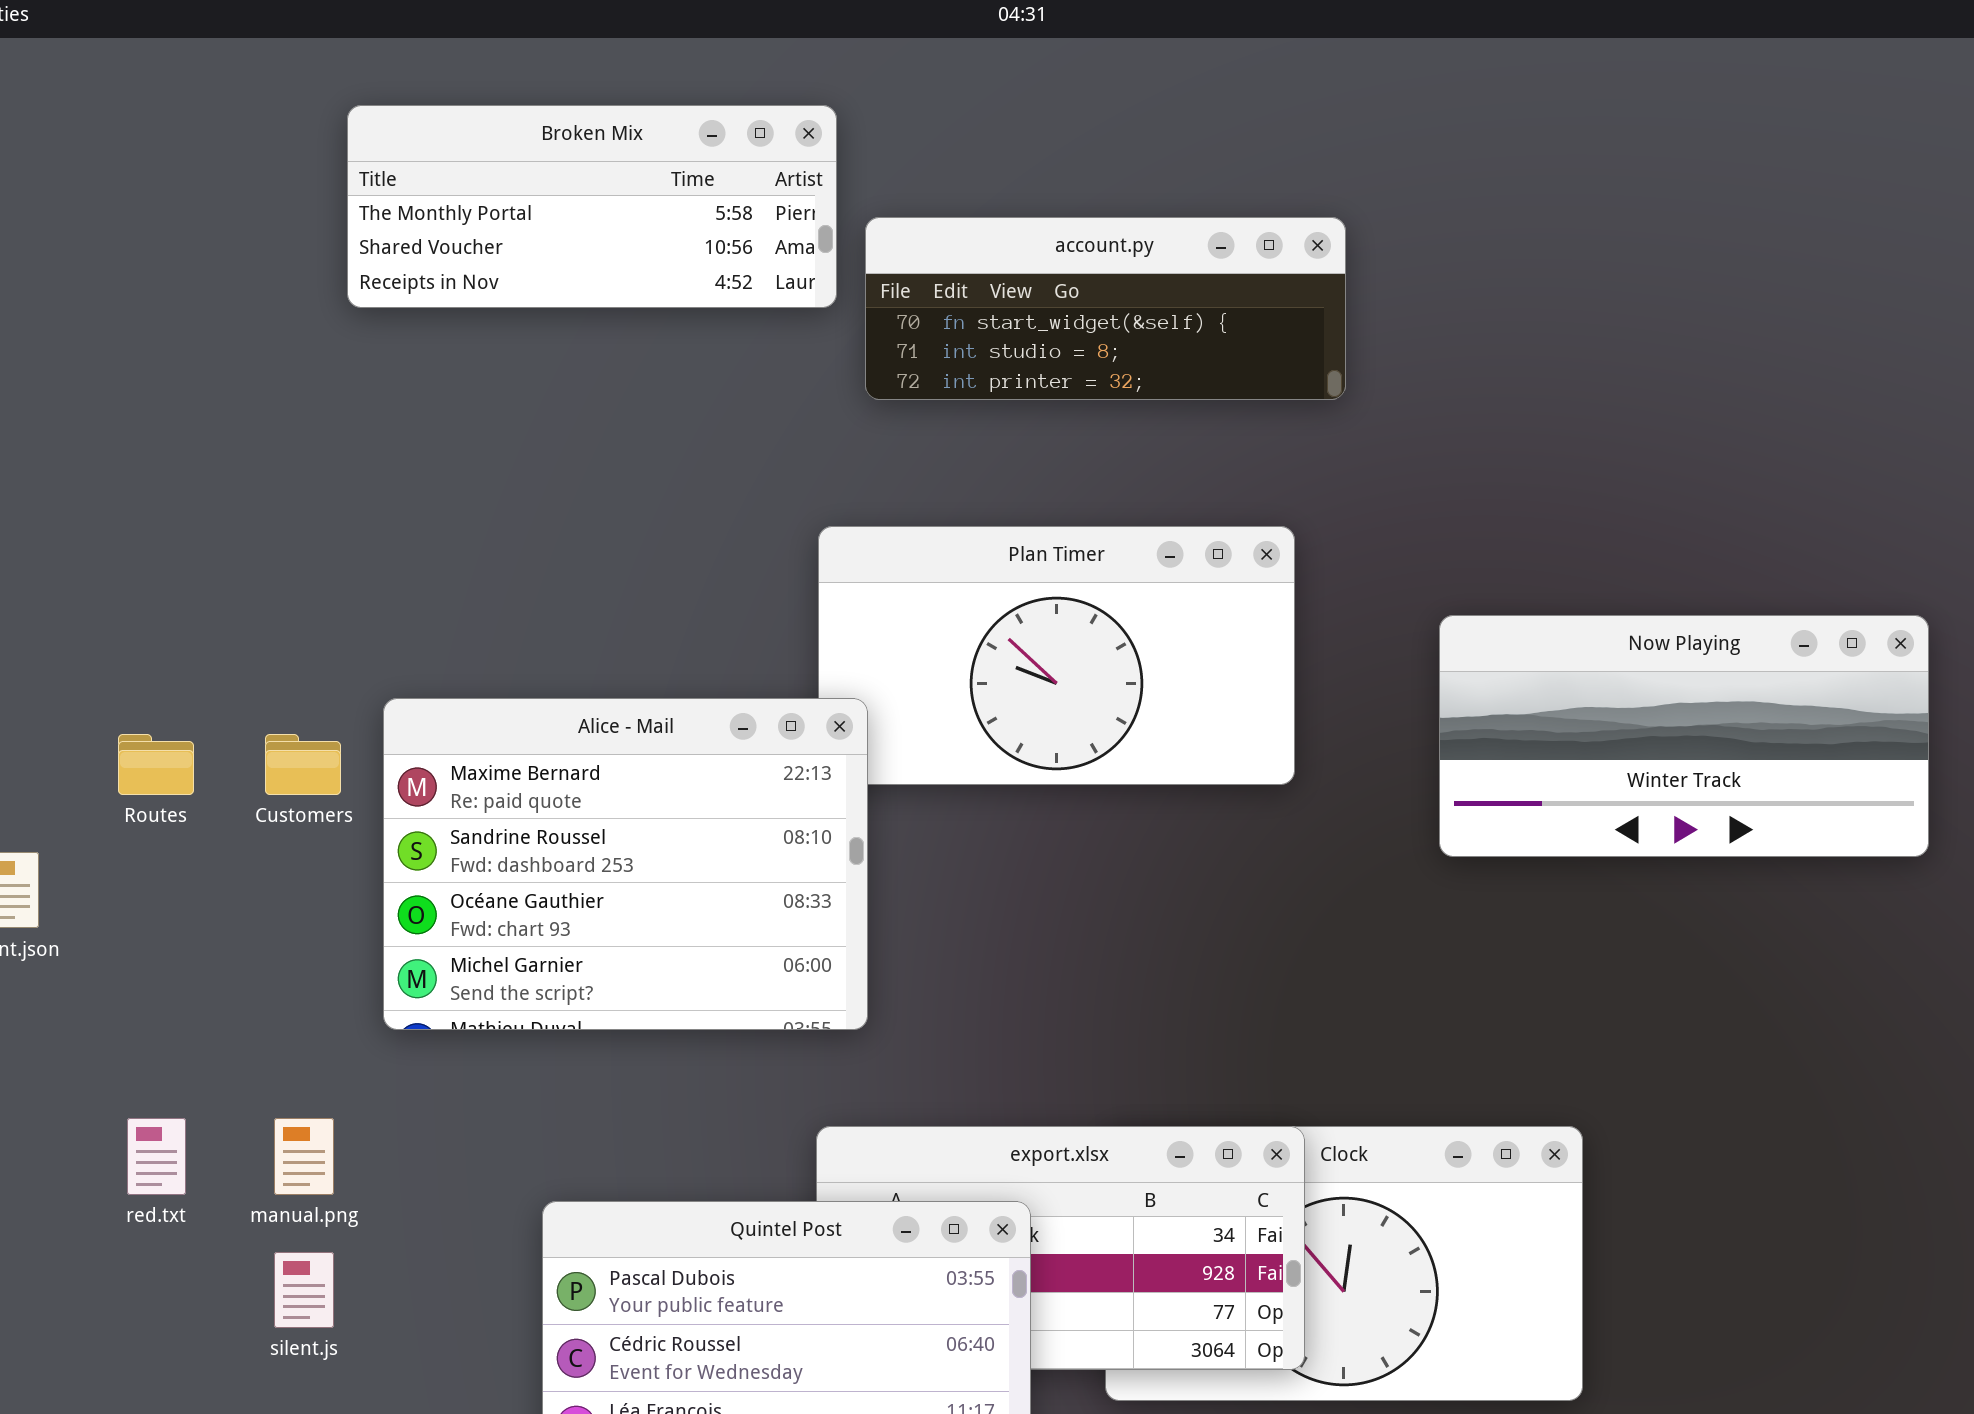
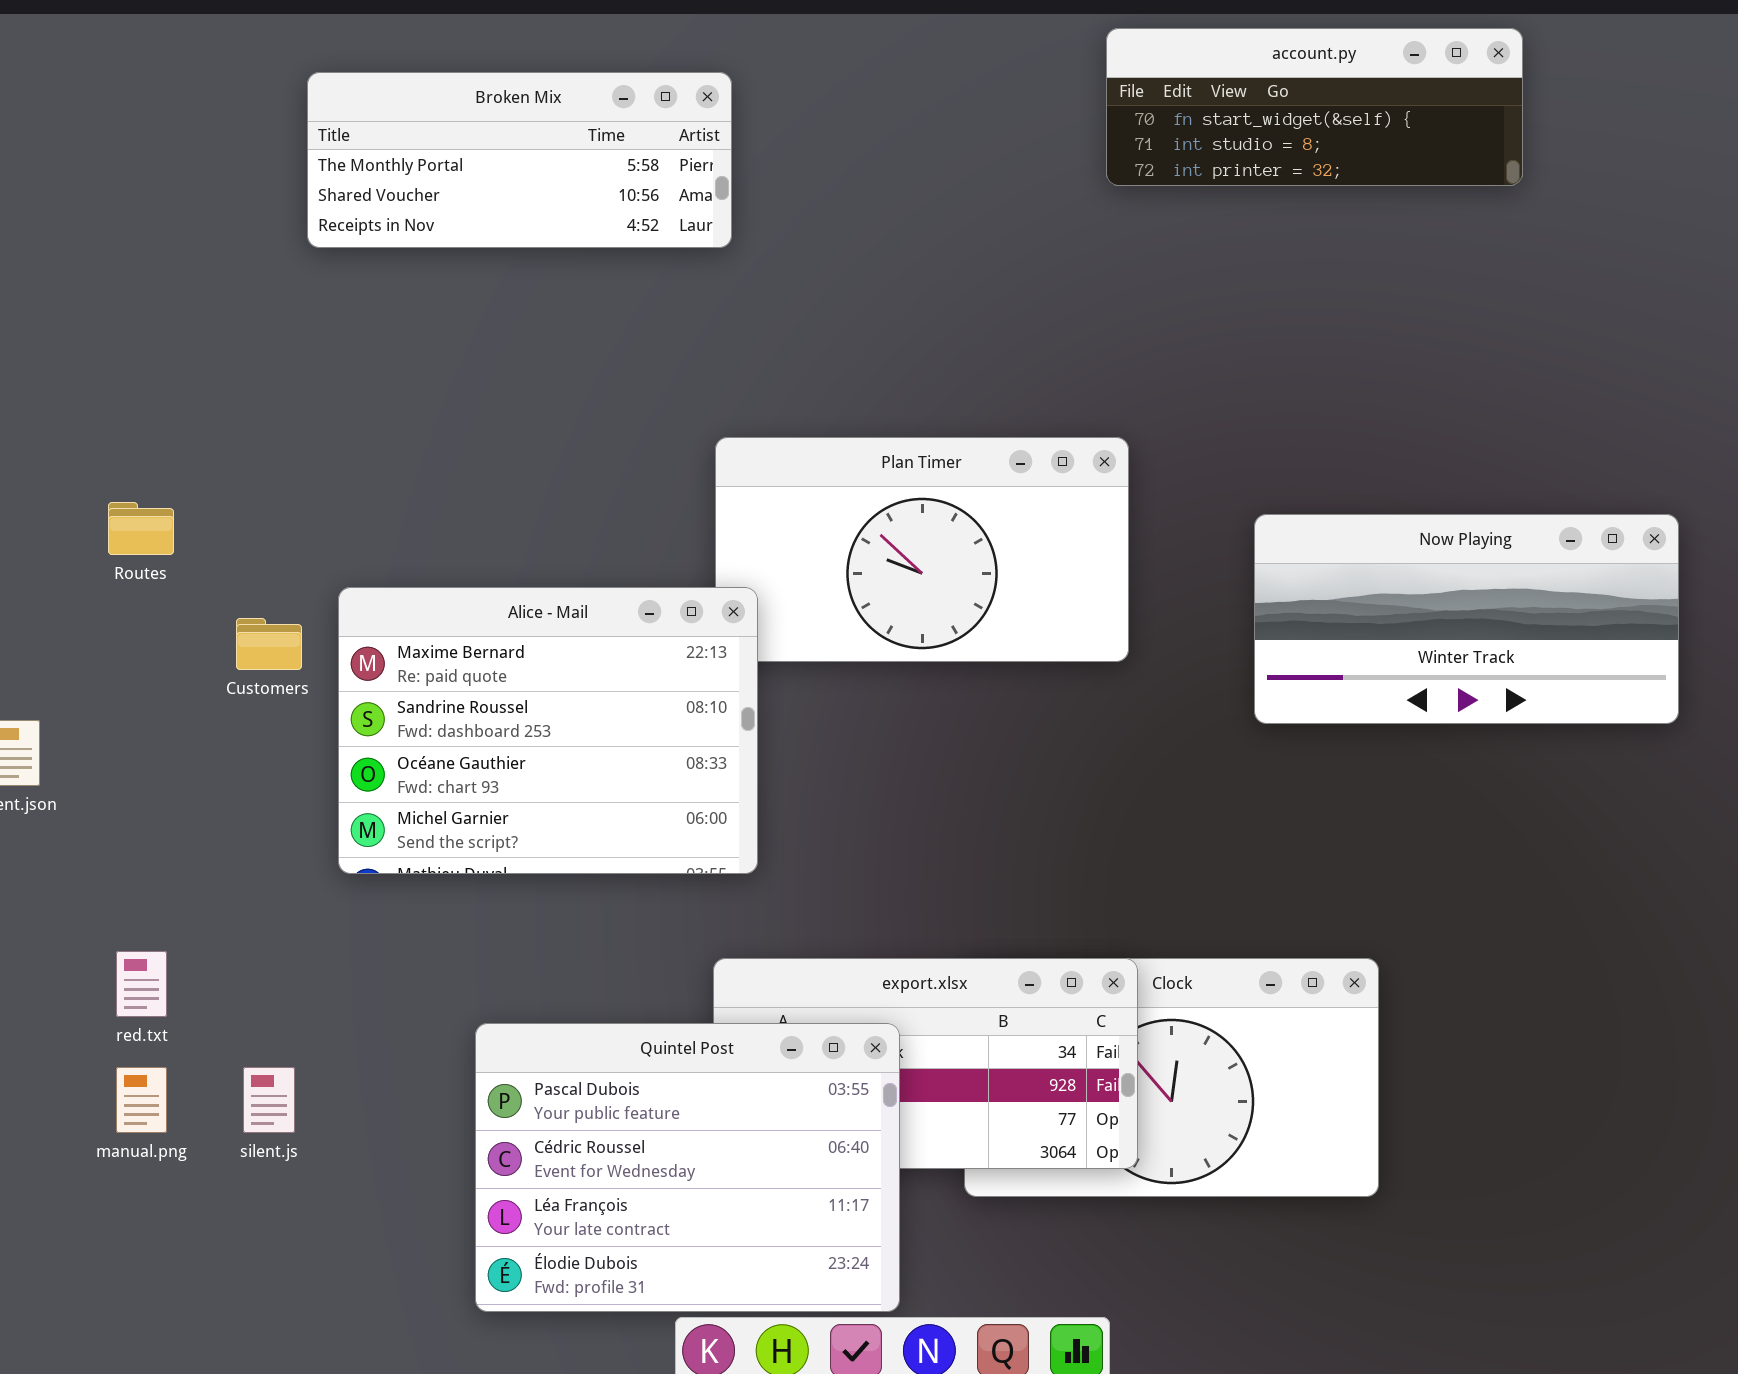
account.py: [865,217,1346,400] -> [1106,28,1523,186], moved
Routes: [118,734,194,795] -> [108,502,174,555], moved
manual.png: [274,1118,334,1195] -> [116,1067,167,1133], moved

